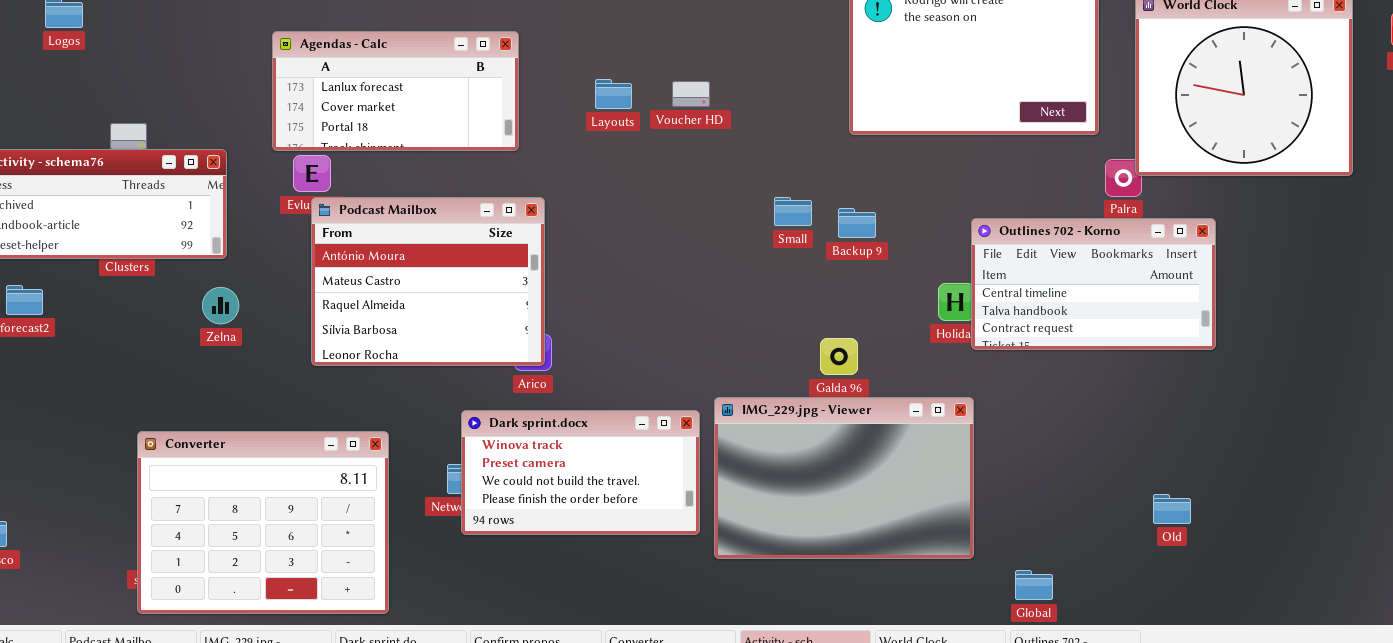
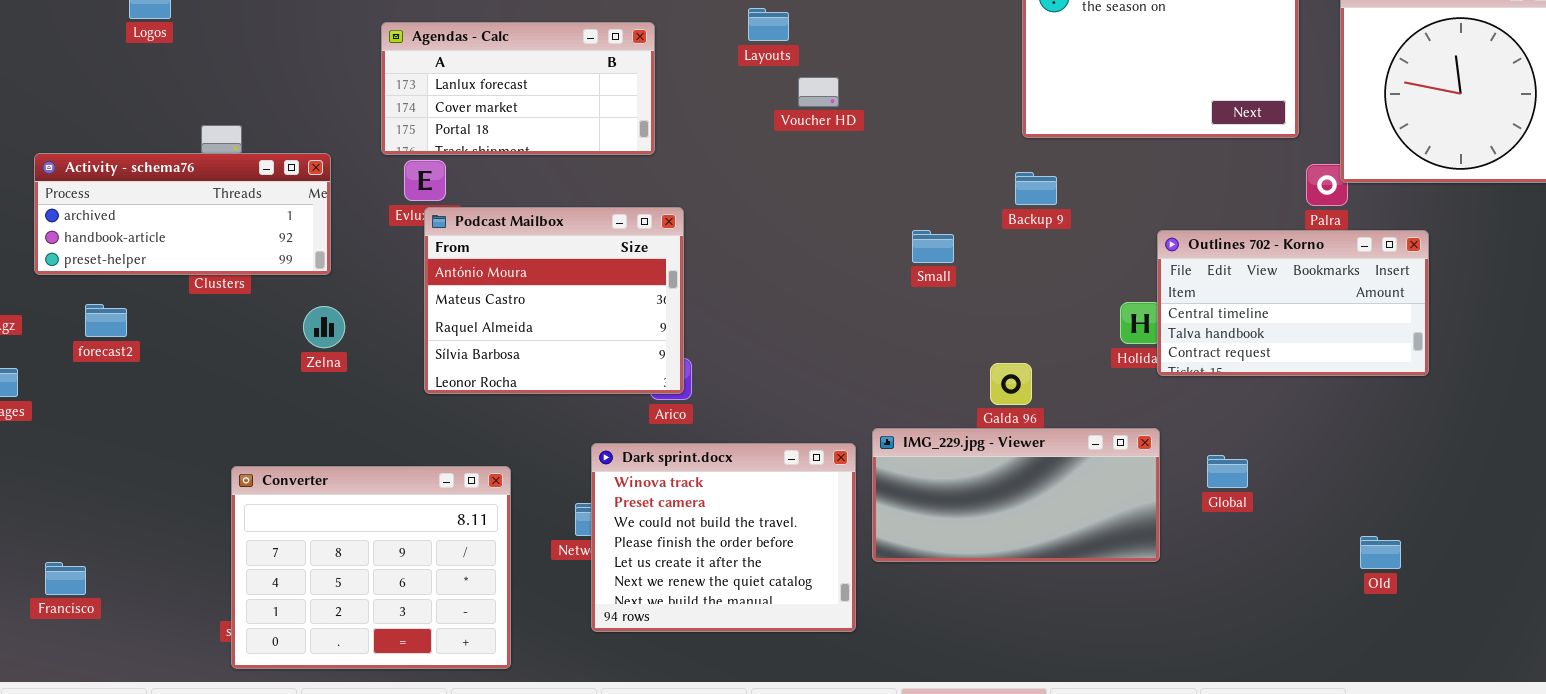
Layouts: [595,79,632,109] -> [748,8,789,41], moved
Voucher HD: [672,81,710,107] -> [798,77,839,107], moved
Small: [774,197,812,226] -> [912,230,954,263], moved
Backup 9: [838,208,876,238] -> [1015,172,1057,205], moved
IMG_229.jpg - Viewer: [714,397,974,559] -> [872,428,1160,562], resized
Dark sprint.docx: [461,410,700,535] -> [591,443,856,632], resized
Global: [1015,570,1053,600] -> [1207,455,1248,488], moved

